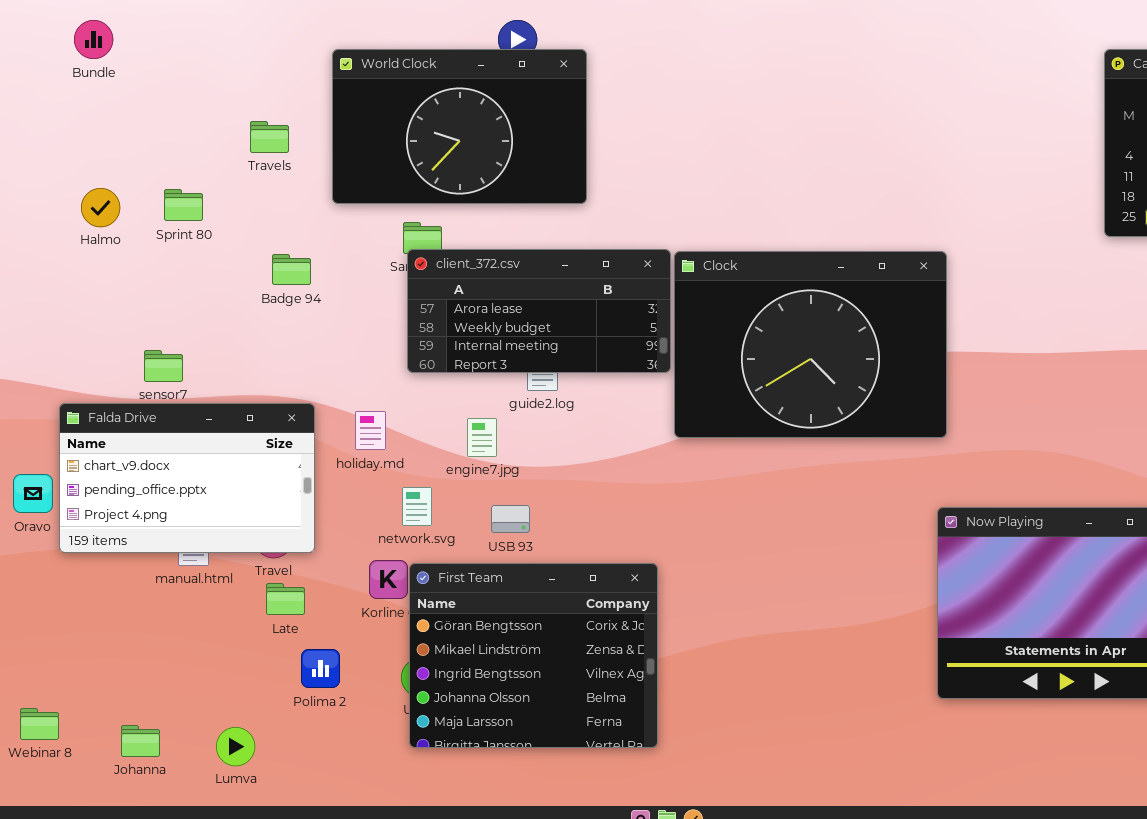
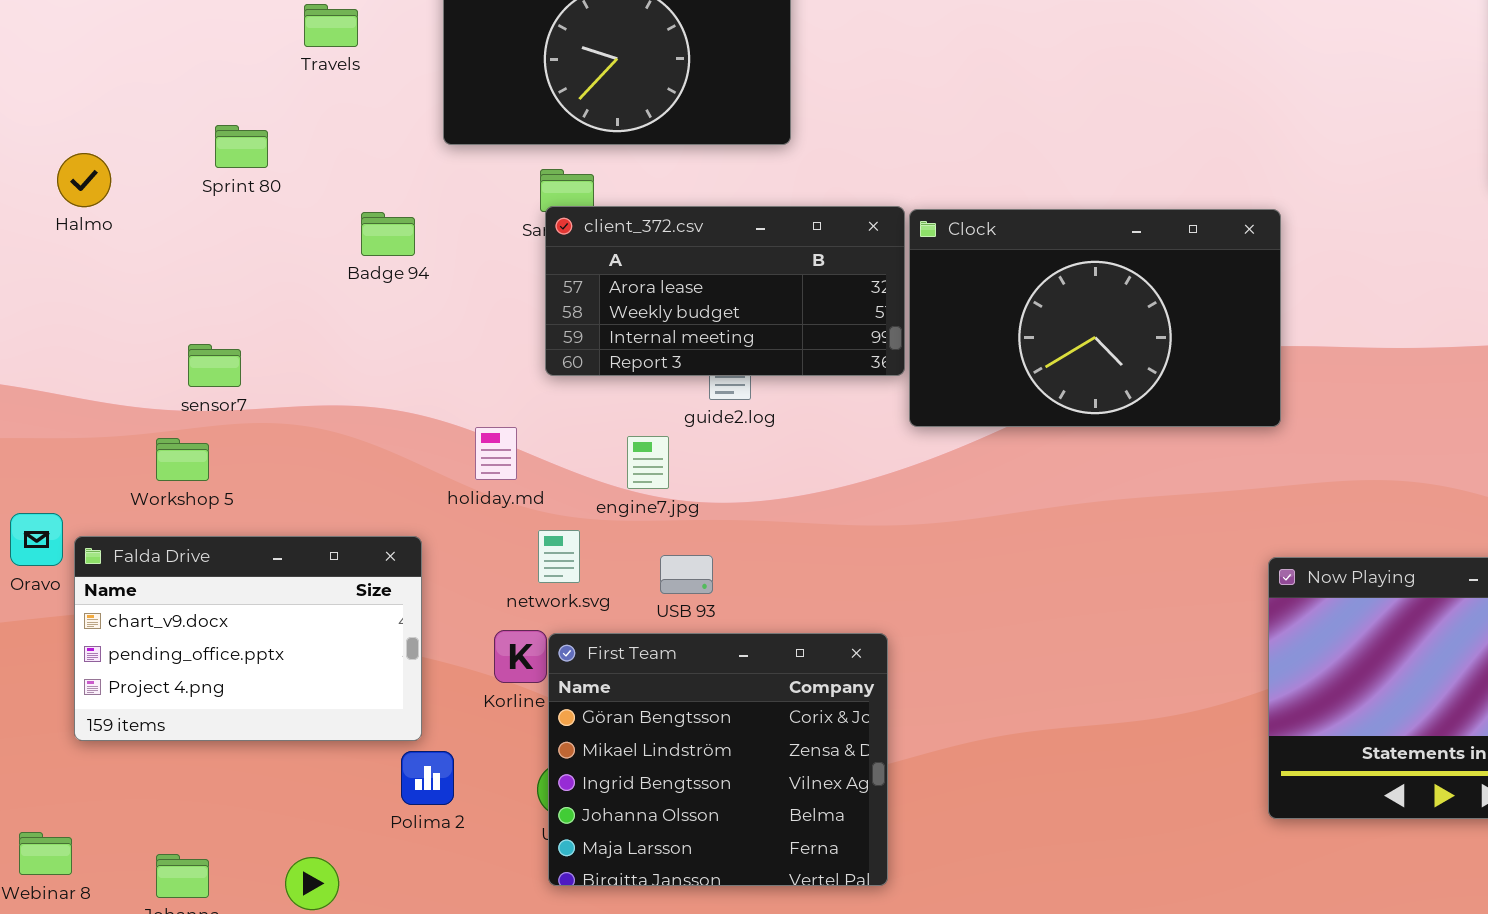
Travels: [250,121,289,153] -> [304,4,358,47], moved
Halmo: [81,188,120,227] -> [57,153,111,207], moved
Clock: [674,251,947,438] -> [909,209,1281,427], resized
Falda Drive: [59,403,315,553] -> [74,536,422,741], moved

